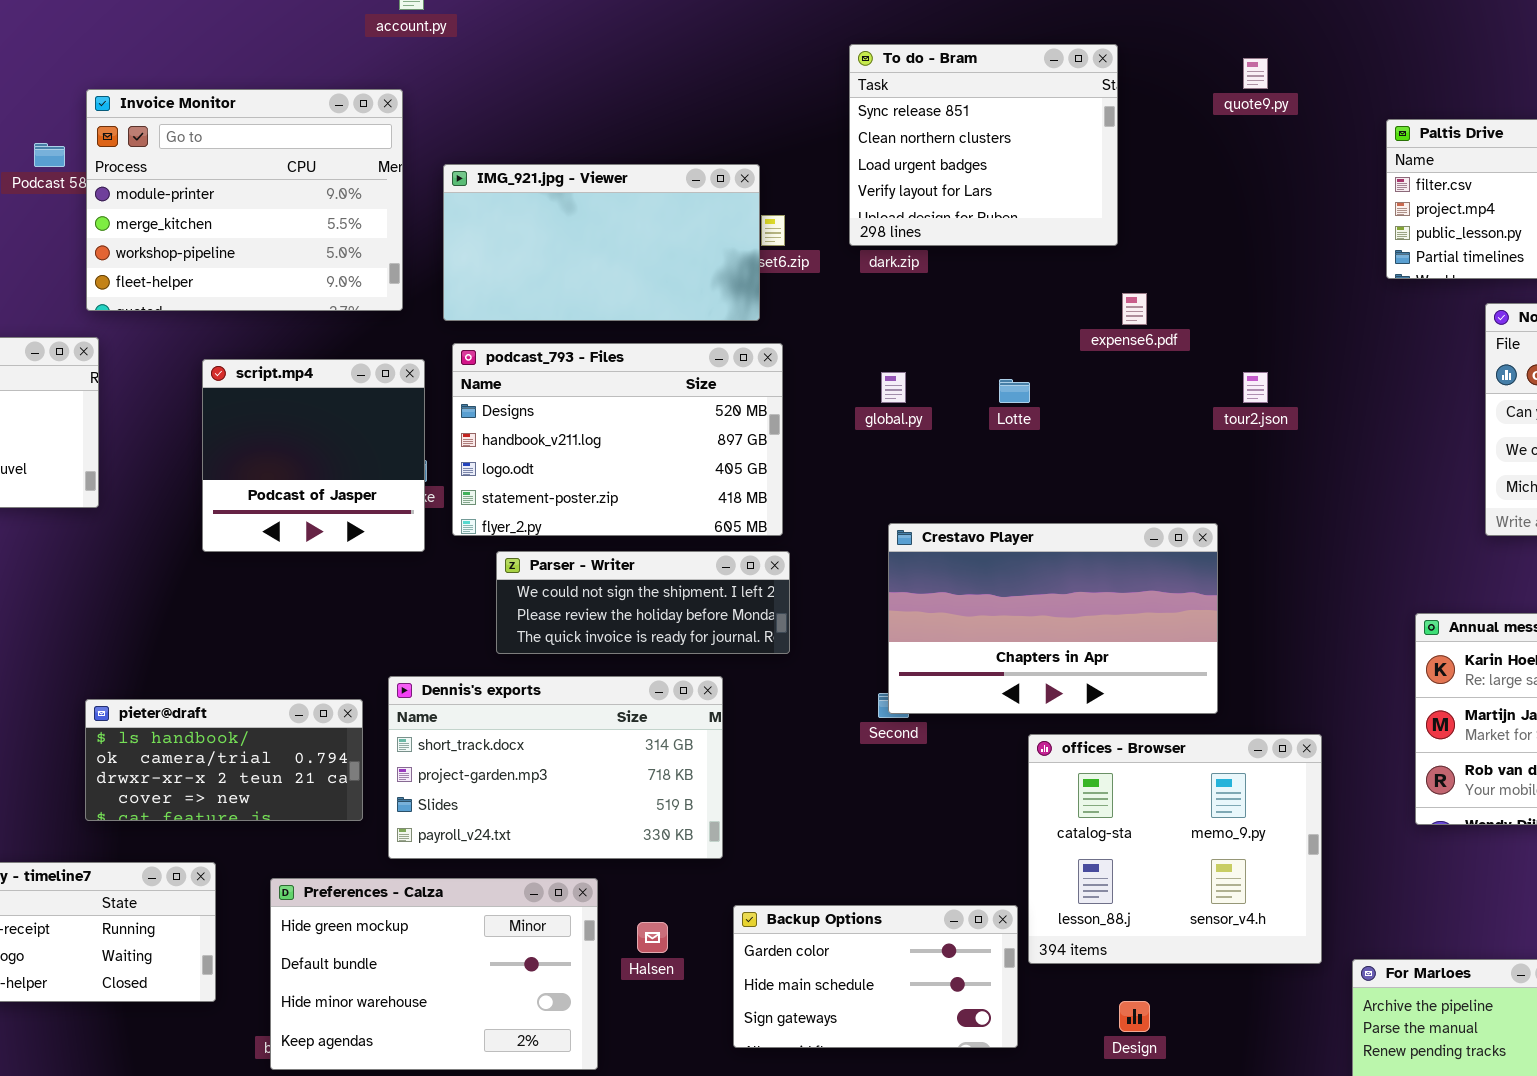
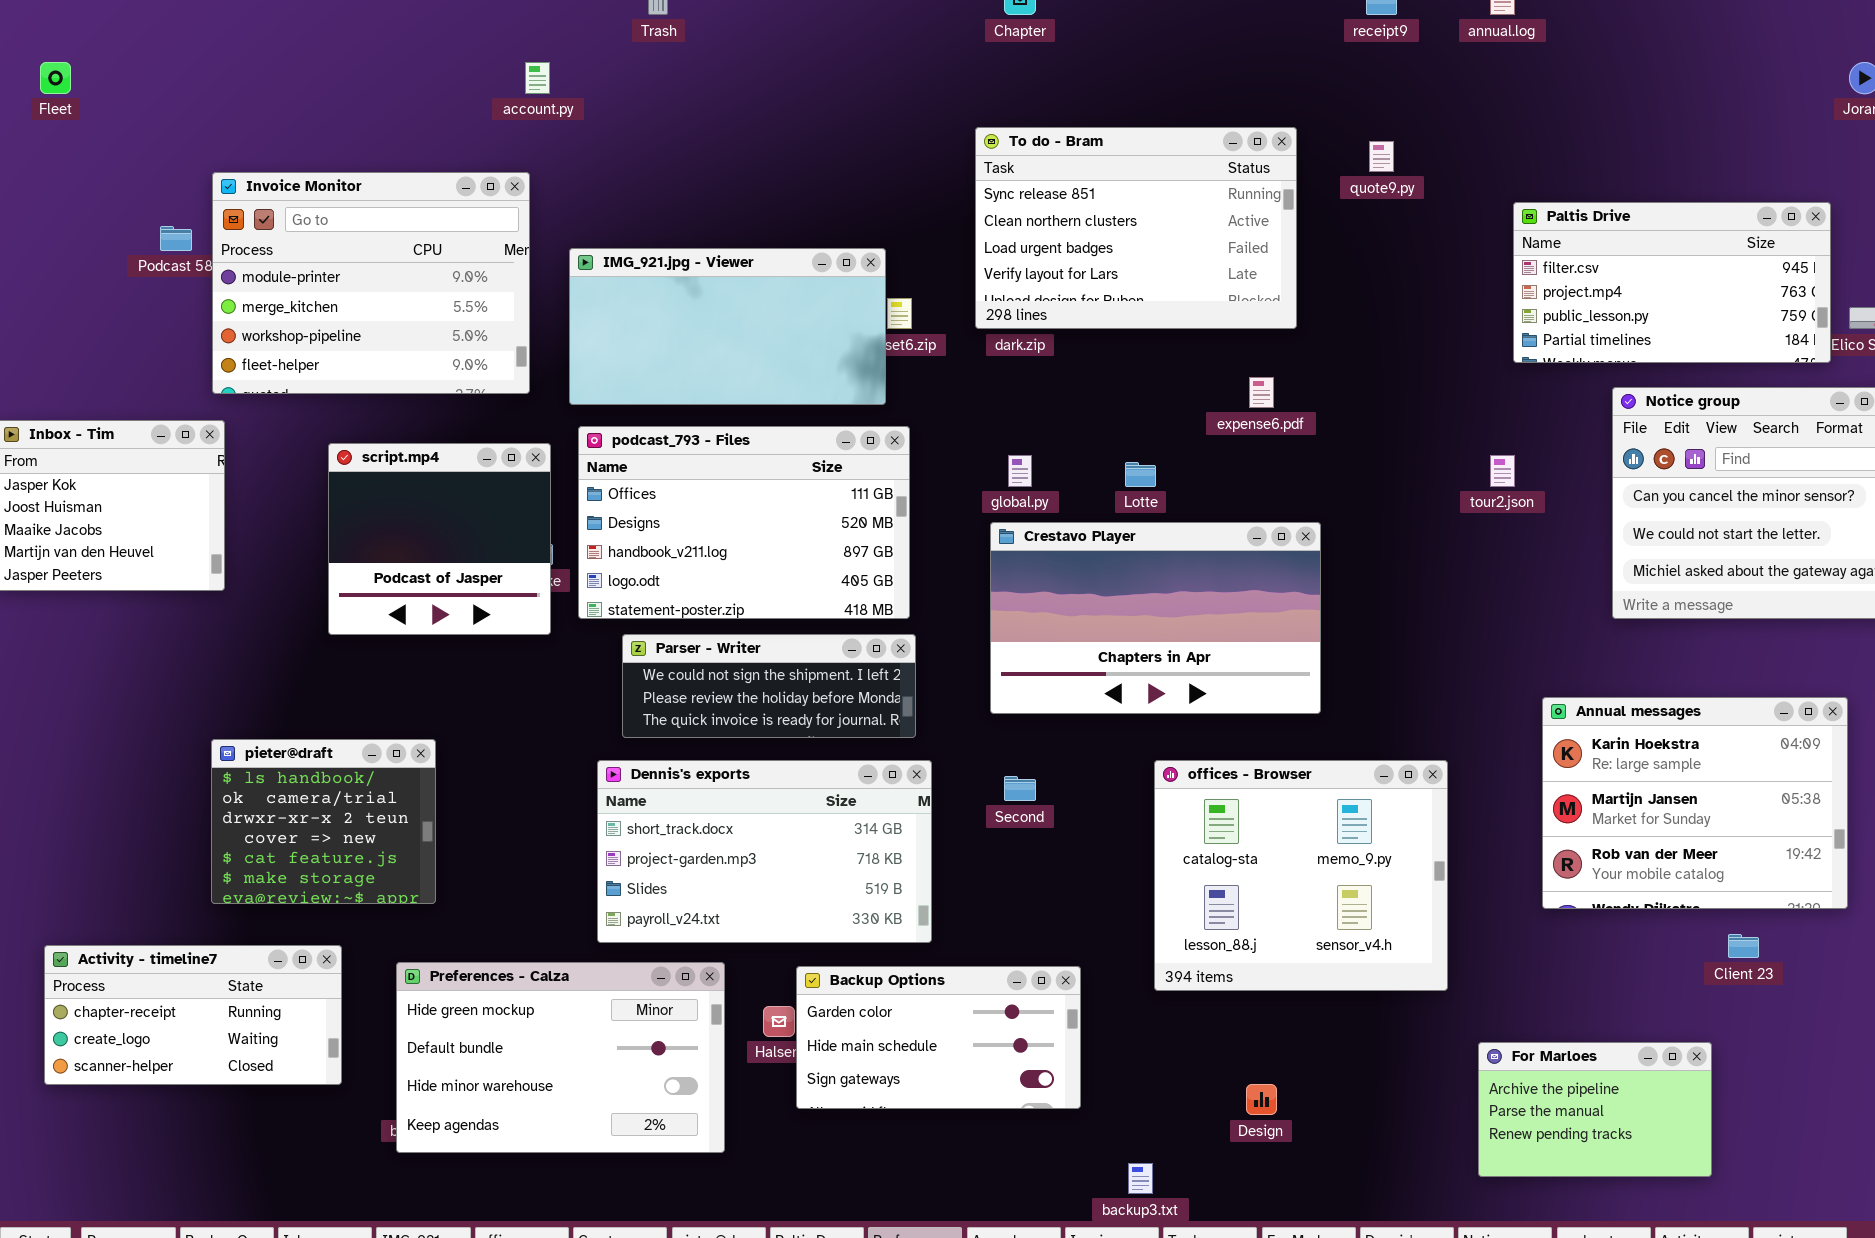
To do - Bram: [849,44,1118,246] -> [975,127,1297,329], resized
podcast_793 - Files: [452,343,783,536] -> [578,426,910,619], scrolled up 1 row
tour2.json: [1243,372,1268,403] -> [1490,455,1515,487], moved
Crestavo Player: [888,523,1218,714] -> [990,522,1321,714], moved
Dennis's exports: [388,676,723,859] -> [597,760,932,943], moved
pieter@draft: [85,699,363,821] -> [211,739,436,904], resized
offices - Browser: [1028,734,1322,964] -> [1154,760,1448,991], moved
Backup Options: [733,905,1018,1048] -> [796,966,1081,1109], moved

